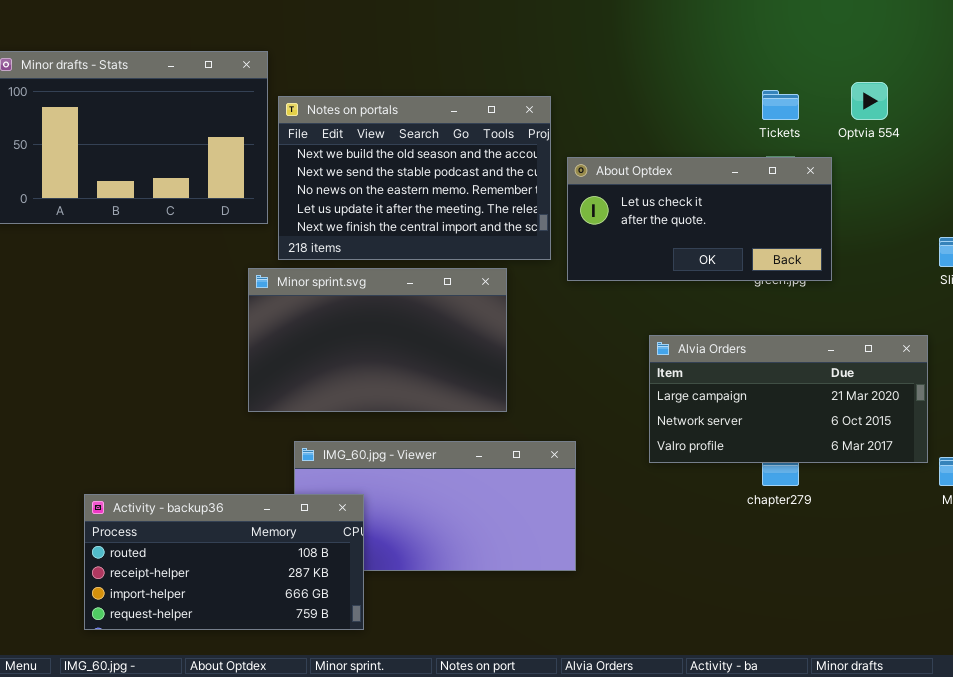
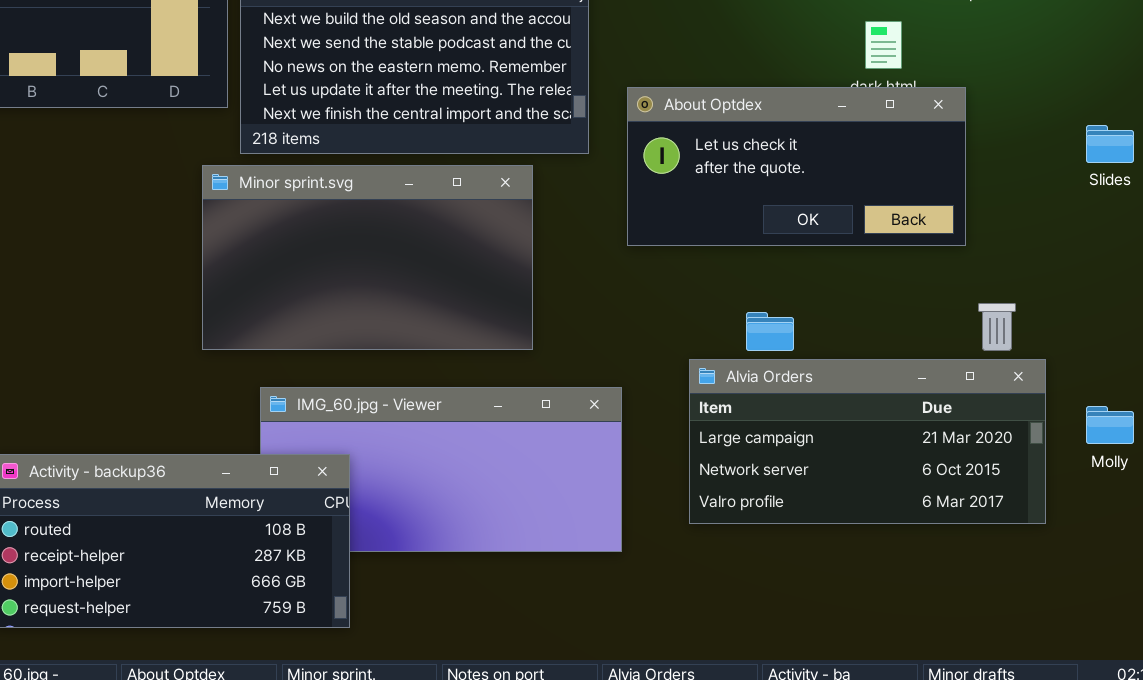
About Optdex: [567,157,832,281] -> [627,87,966,246], moved
Alvia Orders: [649,335,928,463] -> [689,359,1046,524], moved

